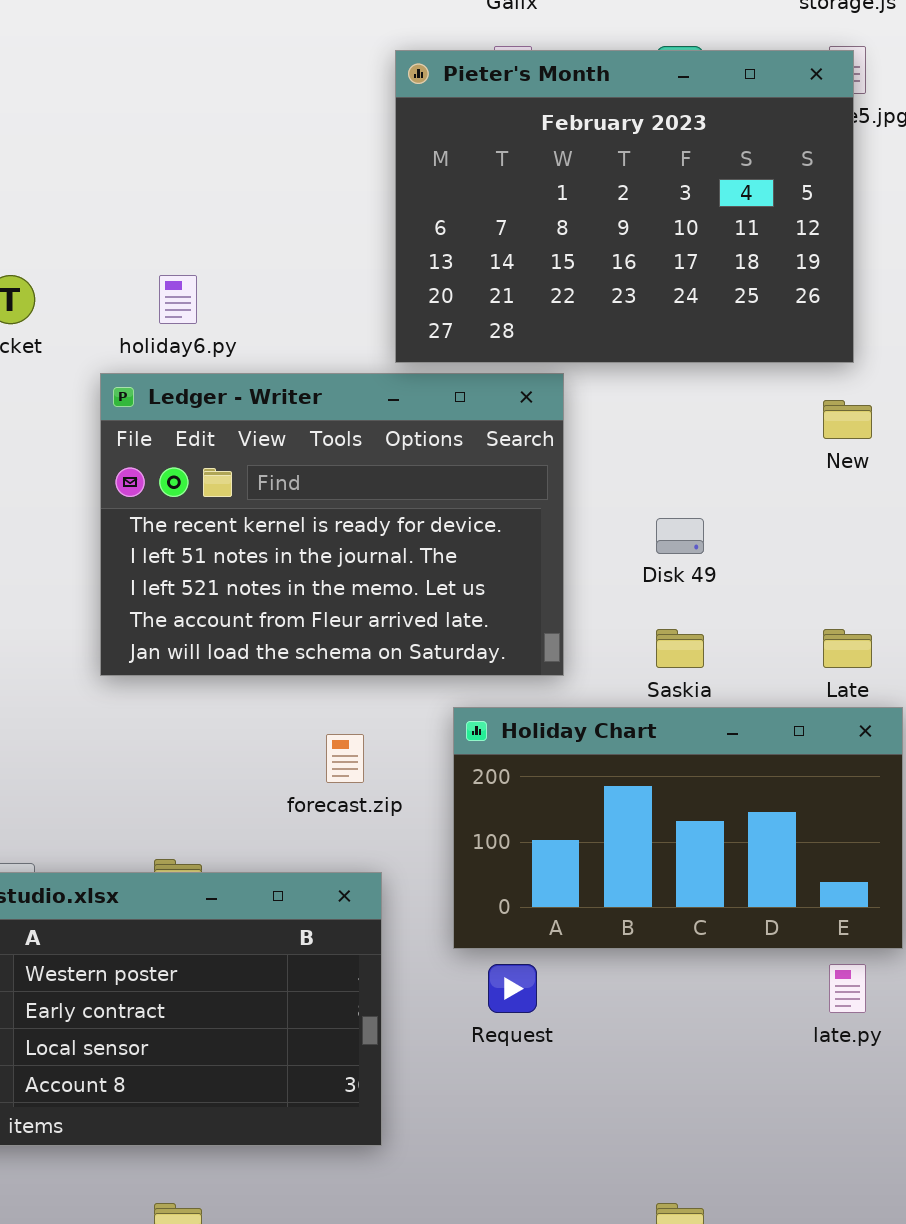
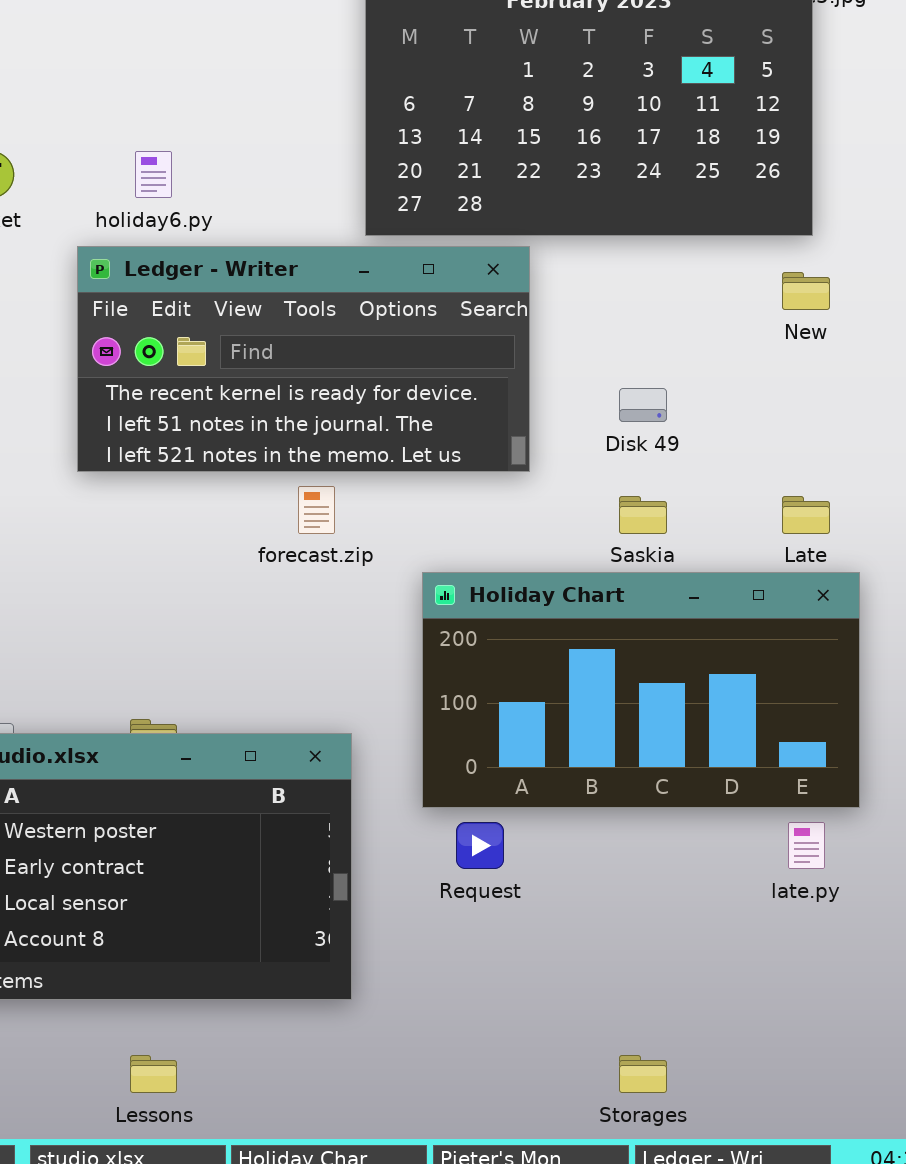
Ledger - Writer: [100,373,564,676] -> [77,246,530,472], resized
forecast.zip: [326,734,364,783] -> [298,486,335,534], moved

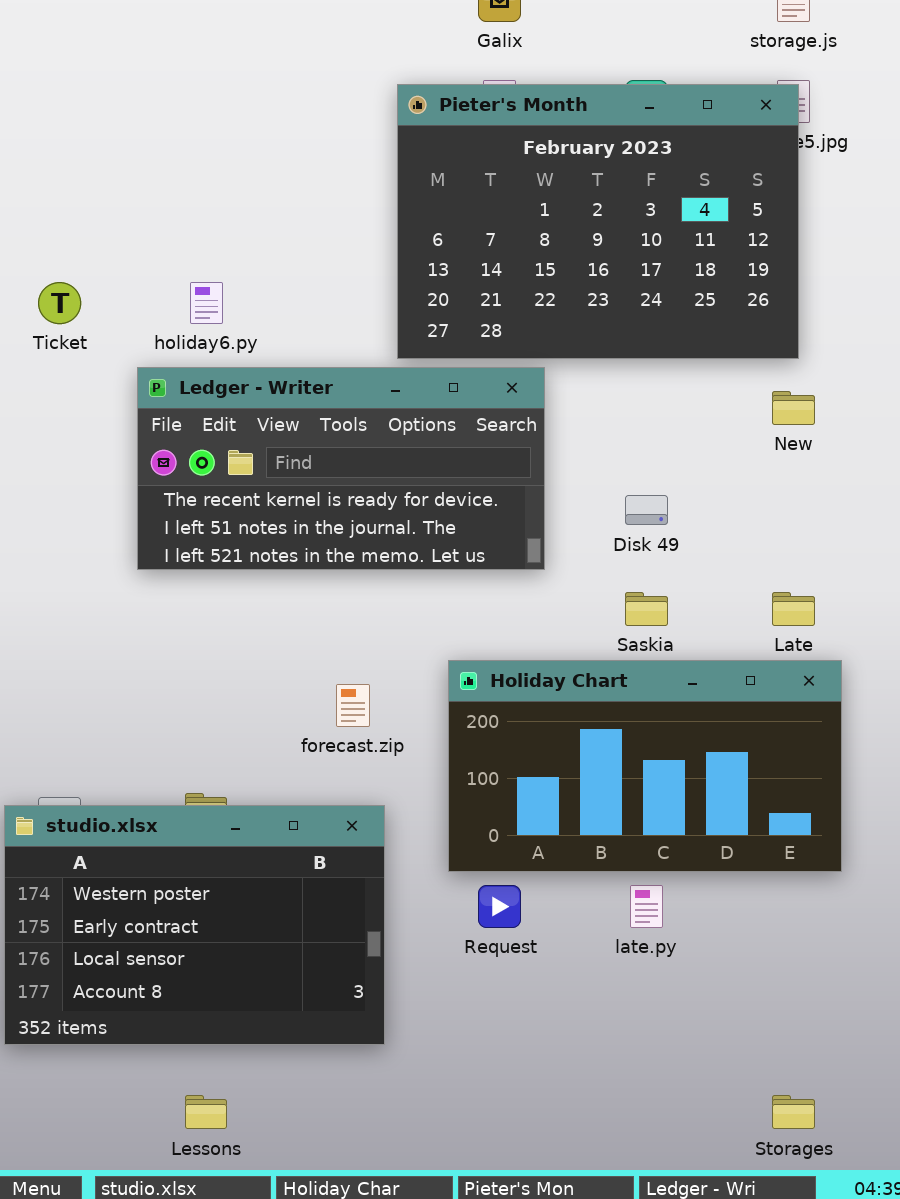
forecast.zip: [298,486,335,534] -> [336,684,370,727], moved
late.py: [788,822,825,869] -> [630,885,663,928], moved
Storages: [619,1055,667,1093] -> [772,1095,815,1129], moved

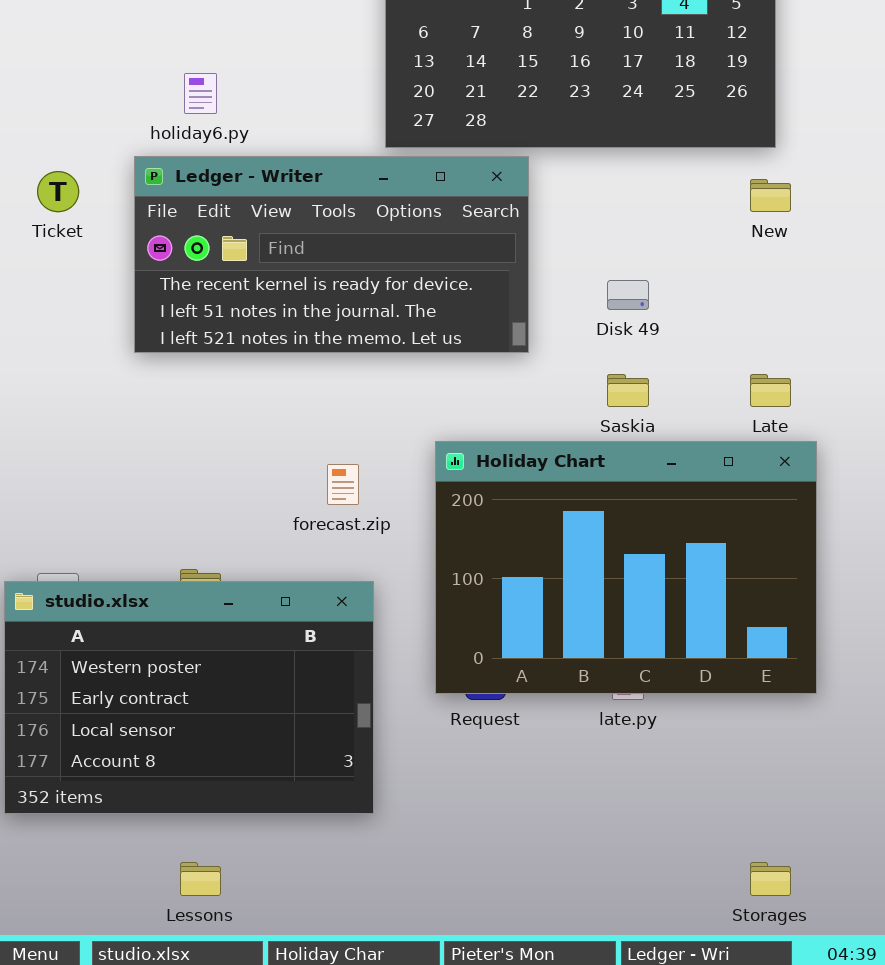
Ticket: [38,282,81,324] -> [37,171,79,212], moved
Holiday Chart: [448,660,842,872] -> [435,441,817,694], resized

